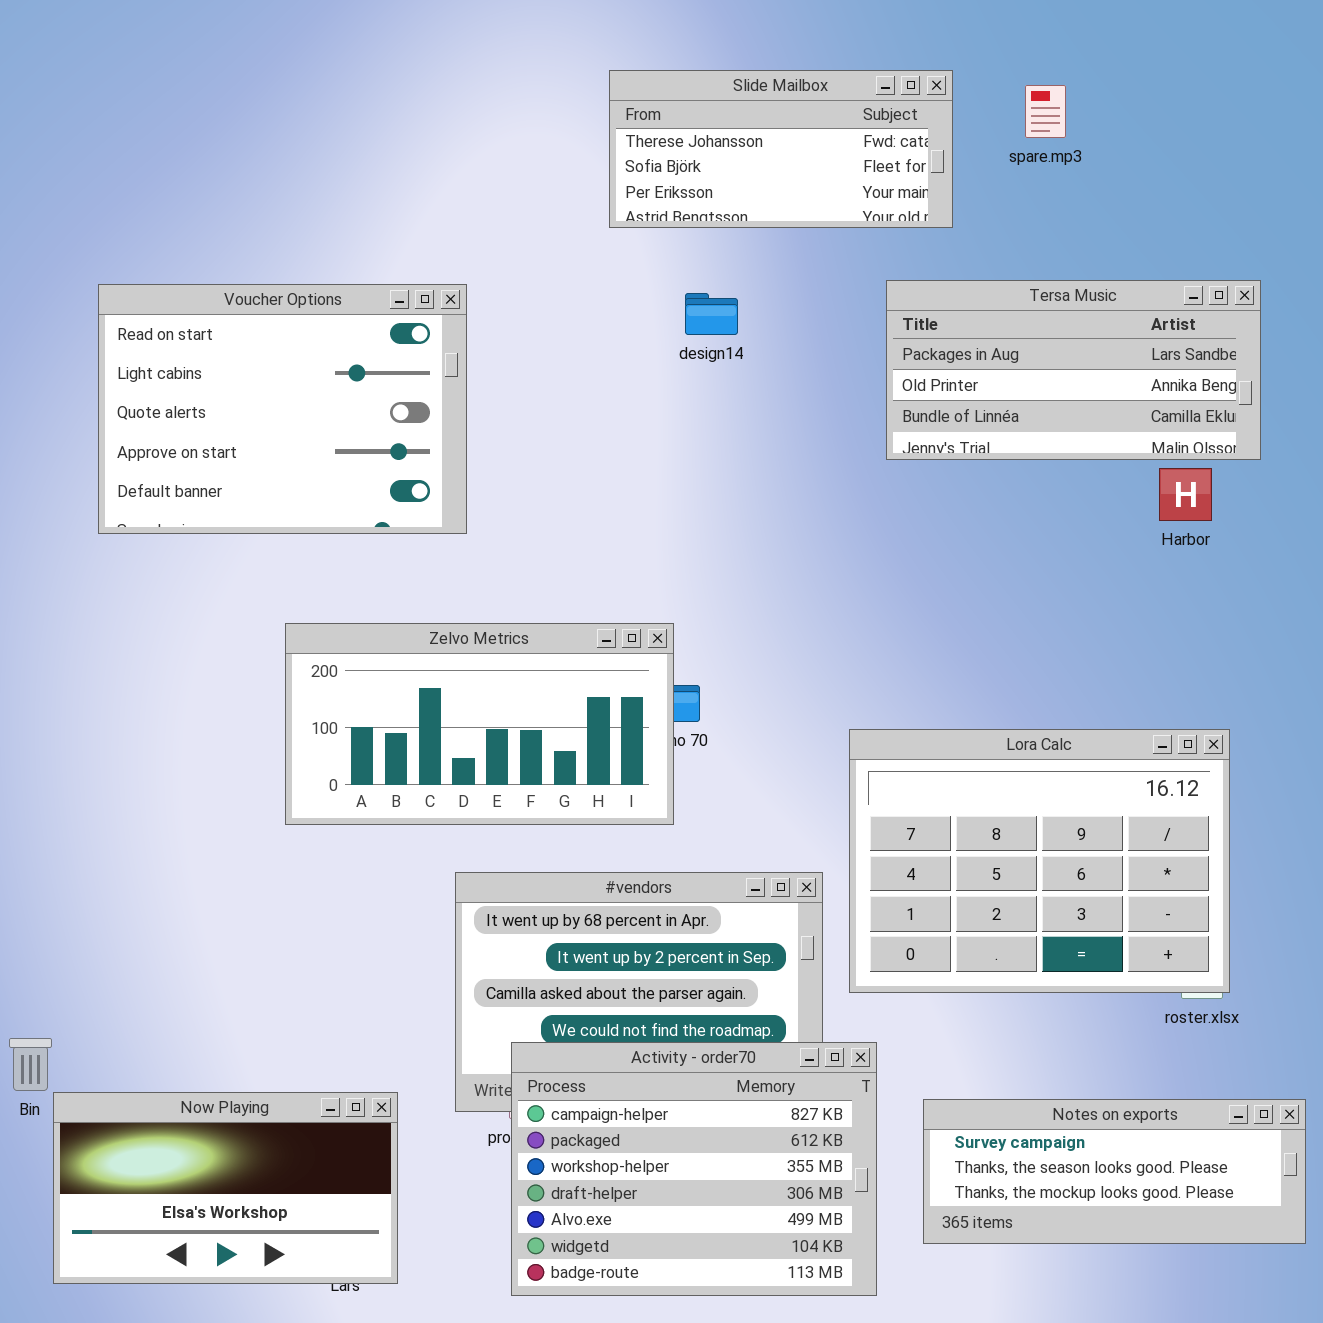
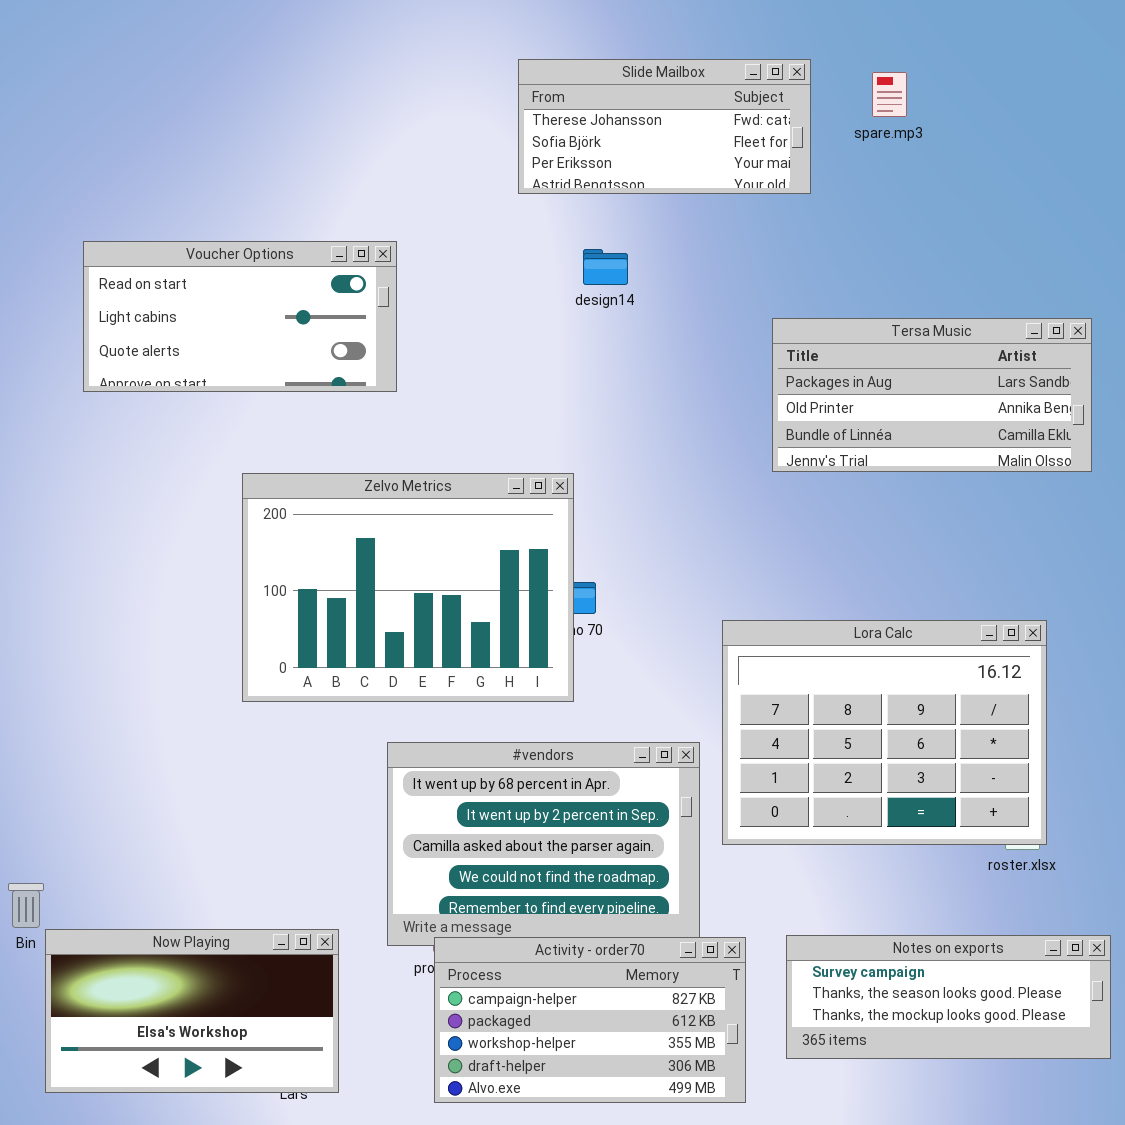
Tersa Music: [886,280,1261,460] -> [772,318,1092,472], moved
Voucher Options: [98,284,467,534] -> [83,241,397,392], resized
Zelvo Metrics: [285,623,674,825] -> [242,473,574,702], resized
Activity - order70: [511,1042,877,1296] -> [434,937,746,1103], resized

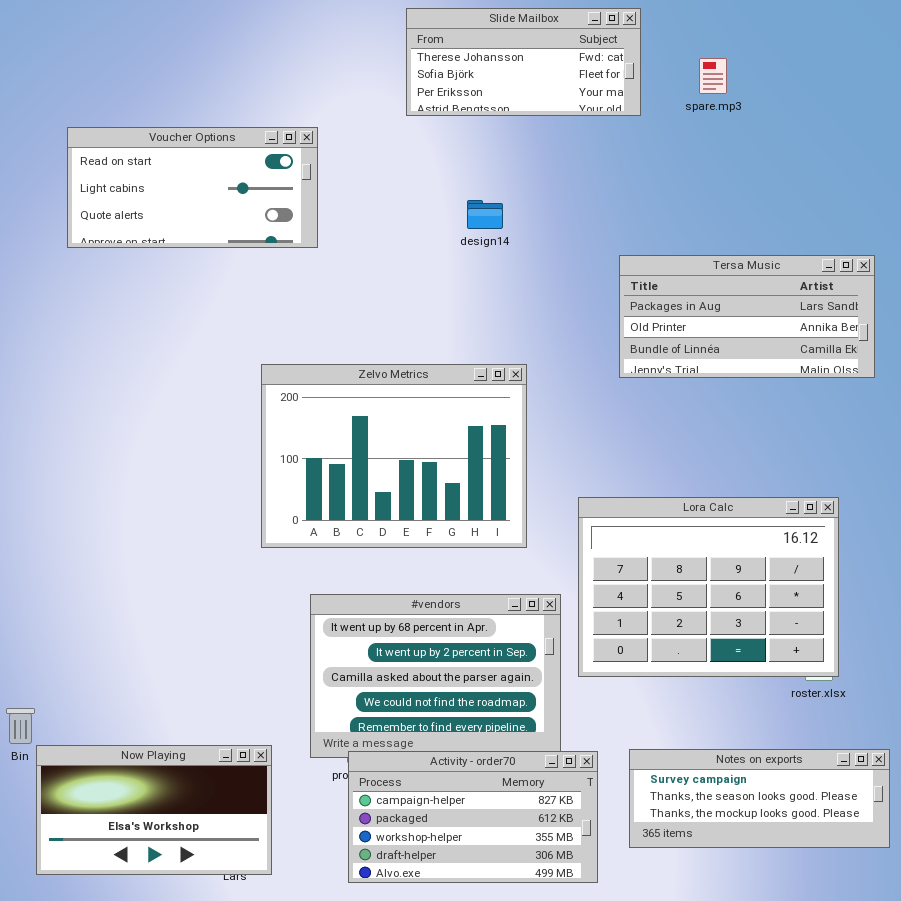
Slide Mailbox: [518,59,811,194] -> [406,8,641,116], moved
Voucher Options: [83,241,397,392] -> [67,127,318,248], moved
Zelvo Metrics: [242,473,574,702] -> [261,364,527,548], moved

